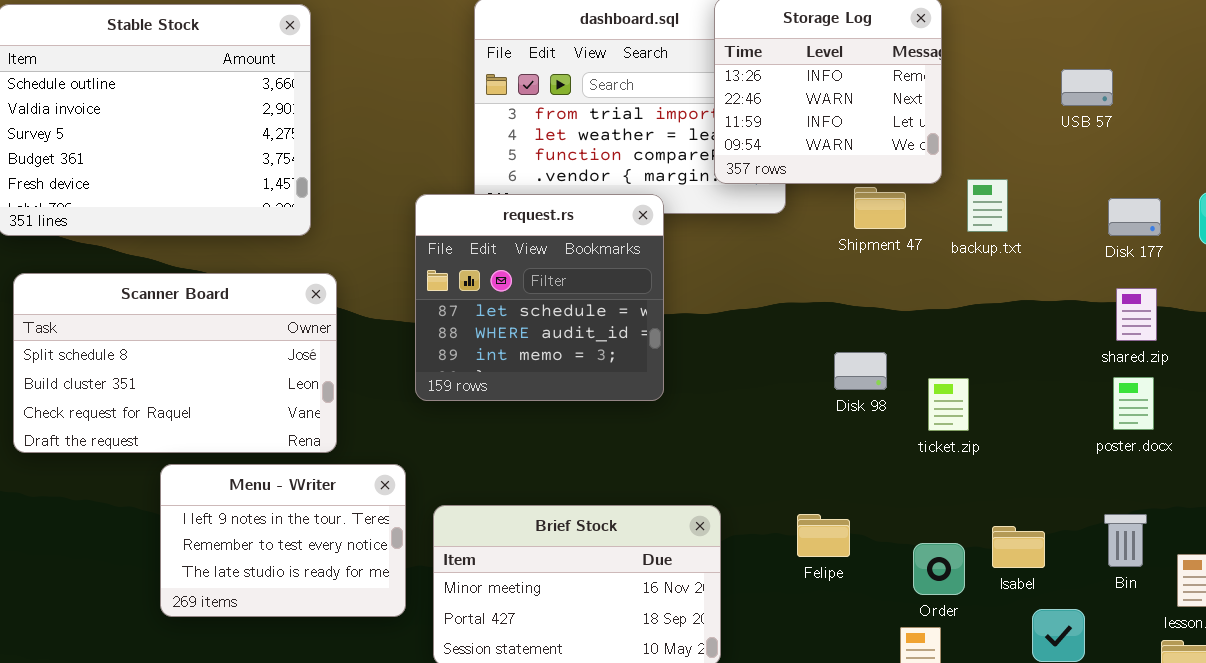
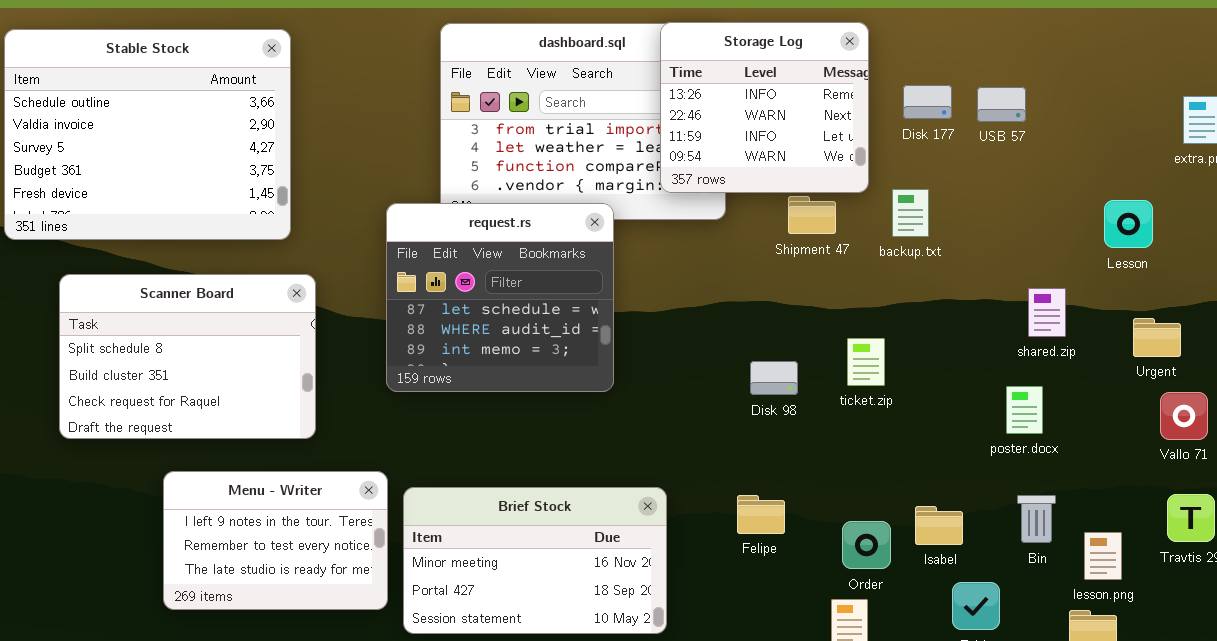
Disk 177: [1108,198,1161,236] -> [903,85,952,119], moved
Scanner Board: [13,273,337,453] -> [59,274,316,439], resized
Disk 98: [834,352,887,390] -> [750,361,798,395], moved
poster.docx: [1113,377,1154,430] -> [1006,386,1043,434], moved
ticket.zip: [928,378,969,431] -> [847,338,885,386], moved
Menu - Writer: [160,464,406,617] -> [163,471,388,610], moved

